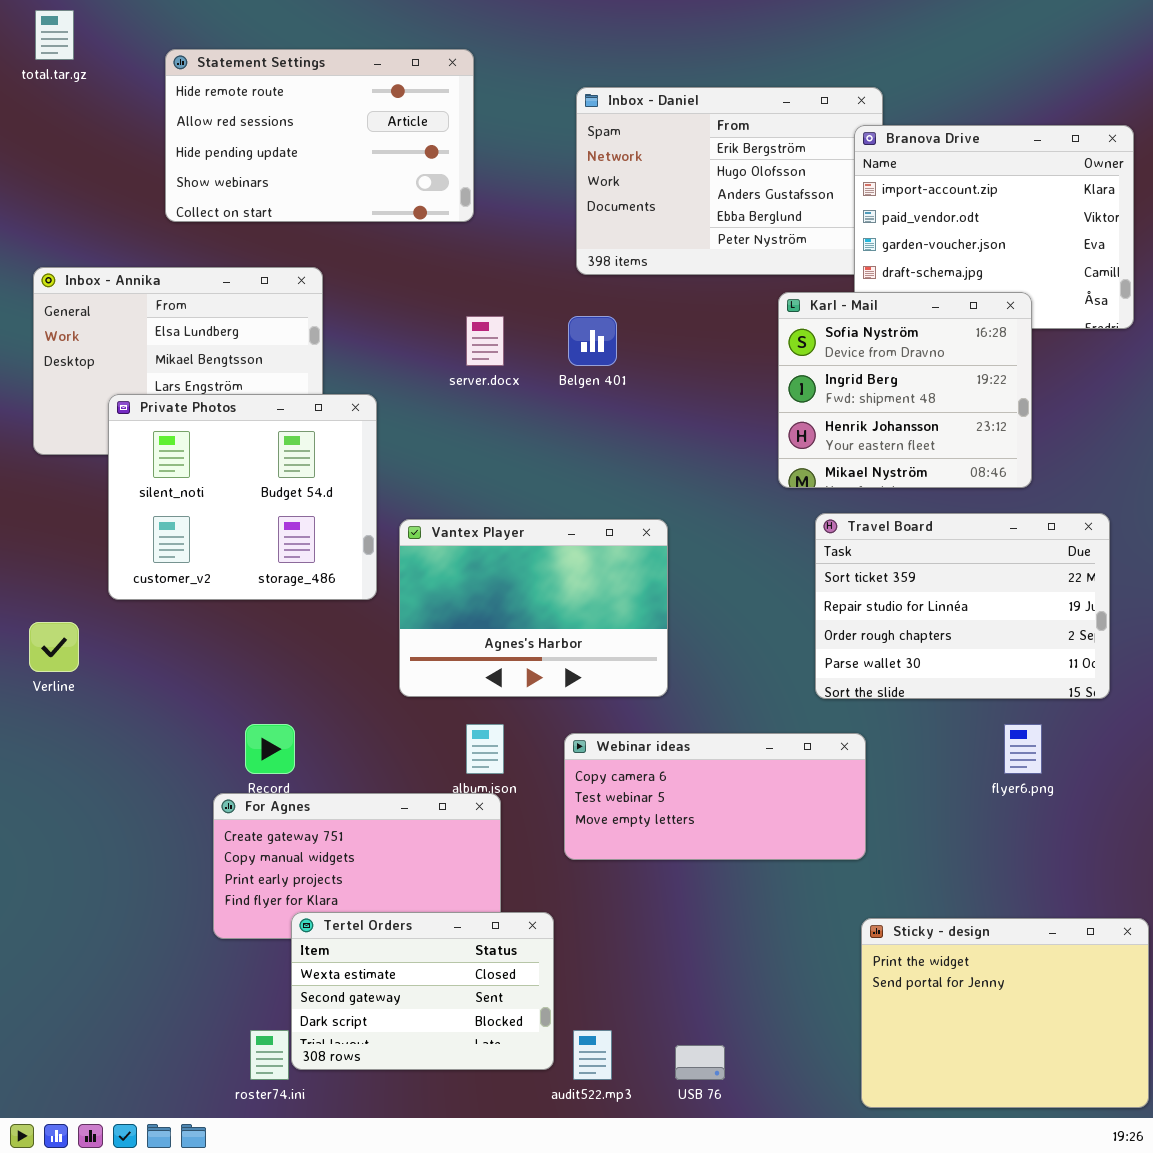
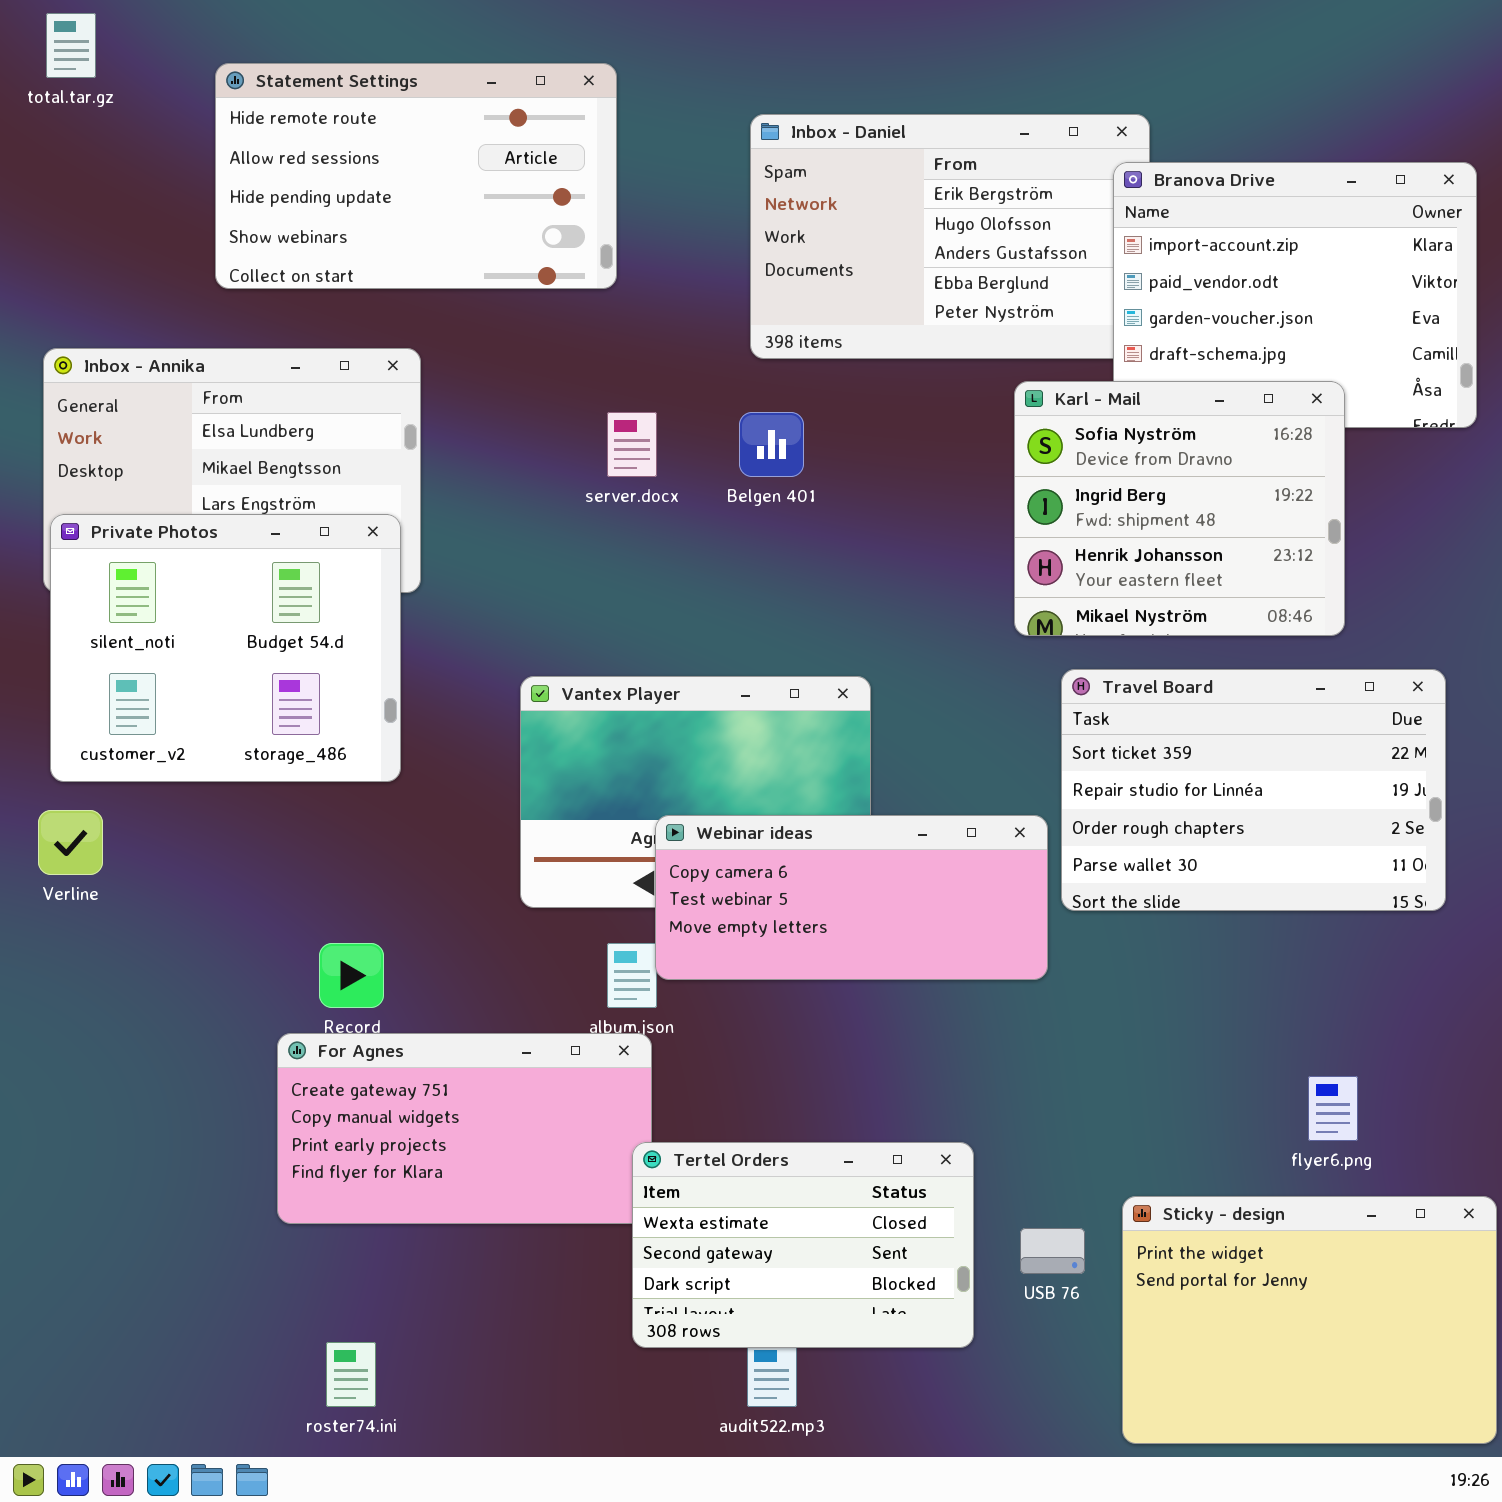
Private Photos: [108,394,377,600] -> [50,514,401,782], moved
flyer6.png: [1004,724,1042,774] -> [1308,1076,1358,1141], moved
Webinar ideas: [564,733,866,860] -> [655,815,1048,980], moved
Tertel Orders: [291,912,554,1070] -> [632,1142,974,1348], moved
USB 76: [675,1045,725,1080] -> [1020,1228,1085,1274], moved

